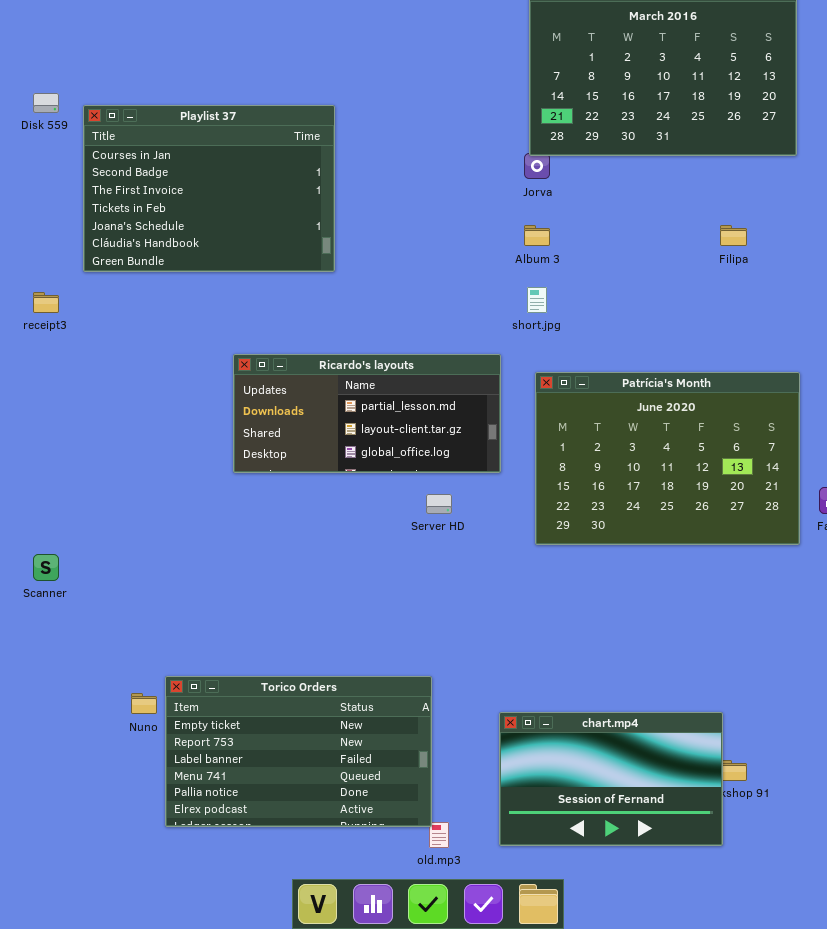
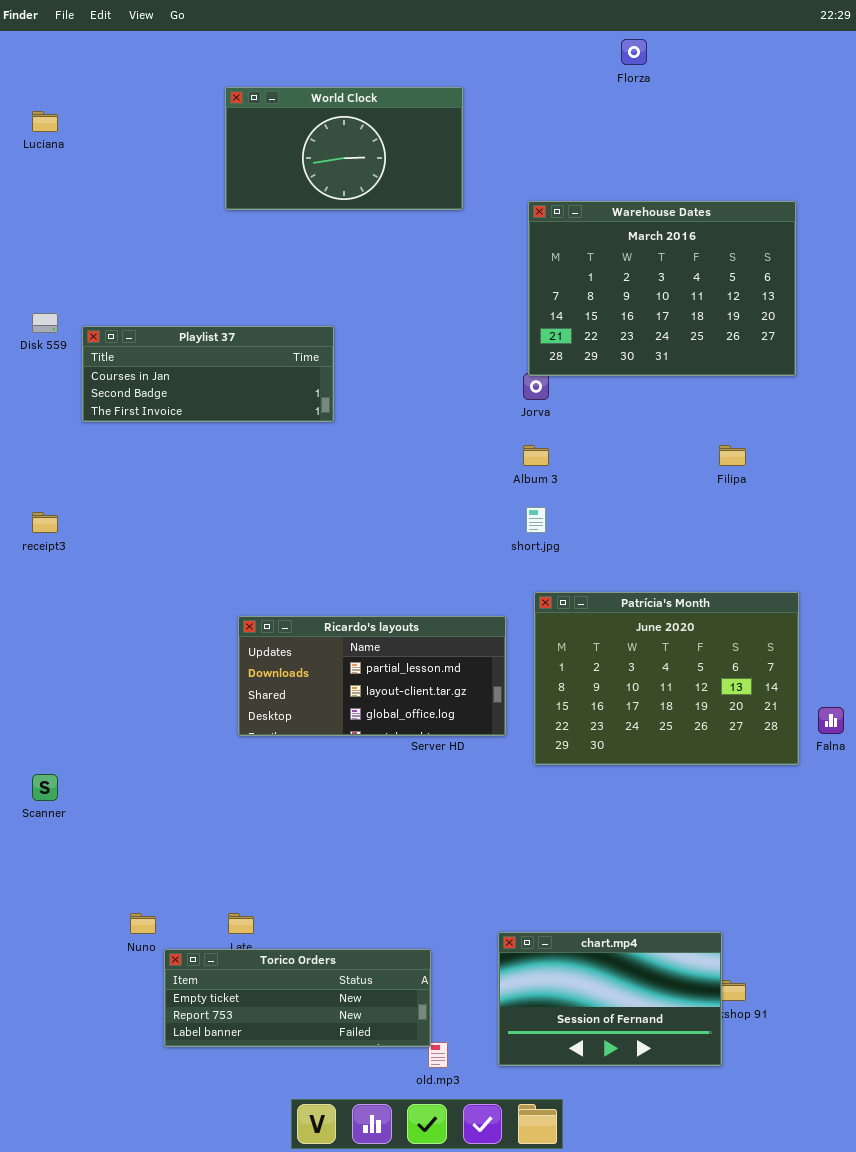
Playlist 37: [83,105,335,272] -> [82,326,334,422], resized
Ricardo's layouts: [233,354,501,473] -> [238,616,506,736], moved
Torico Orders: [165,676,432,827] -> [164,949,431,1047], resized

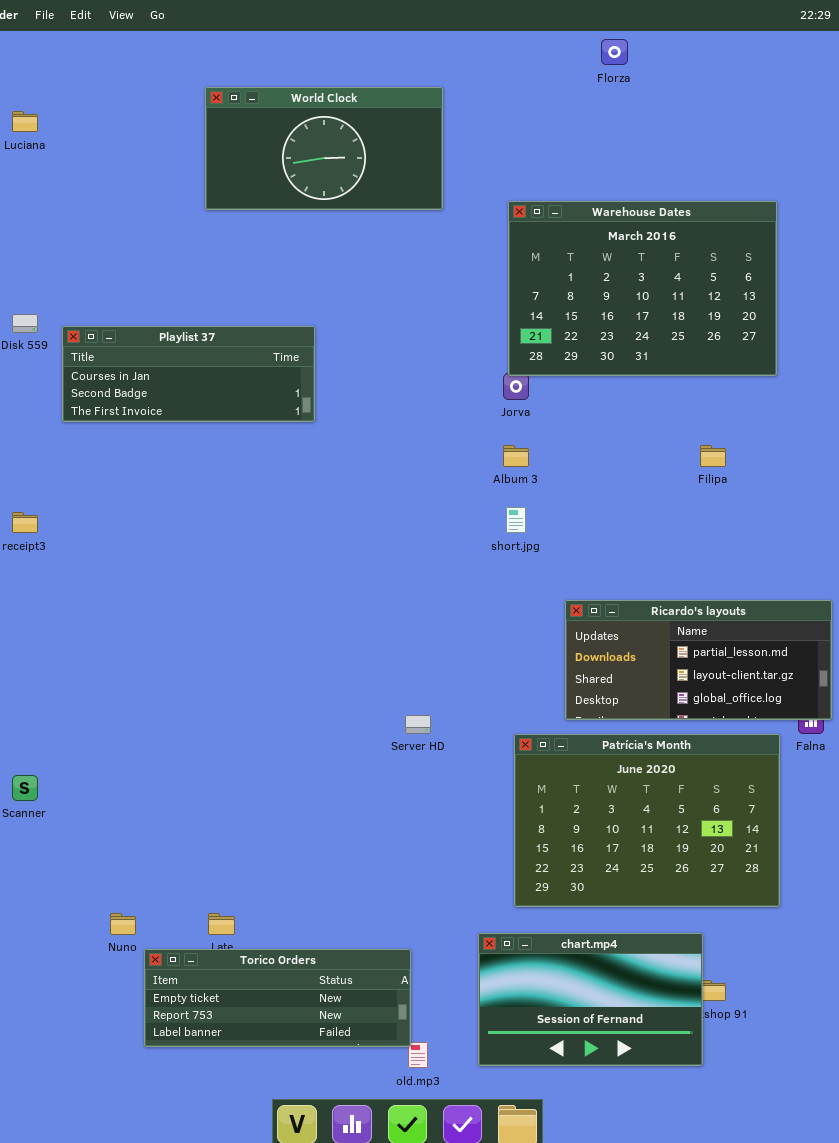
Patrícia's Month: [534,592,799,765] -> [514,734,780,907], moved
Ricardo's layouts: [238,616,506,736] -> [565,600,832,720], moved

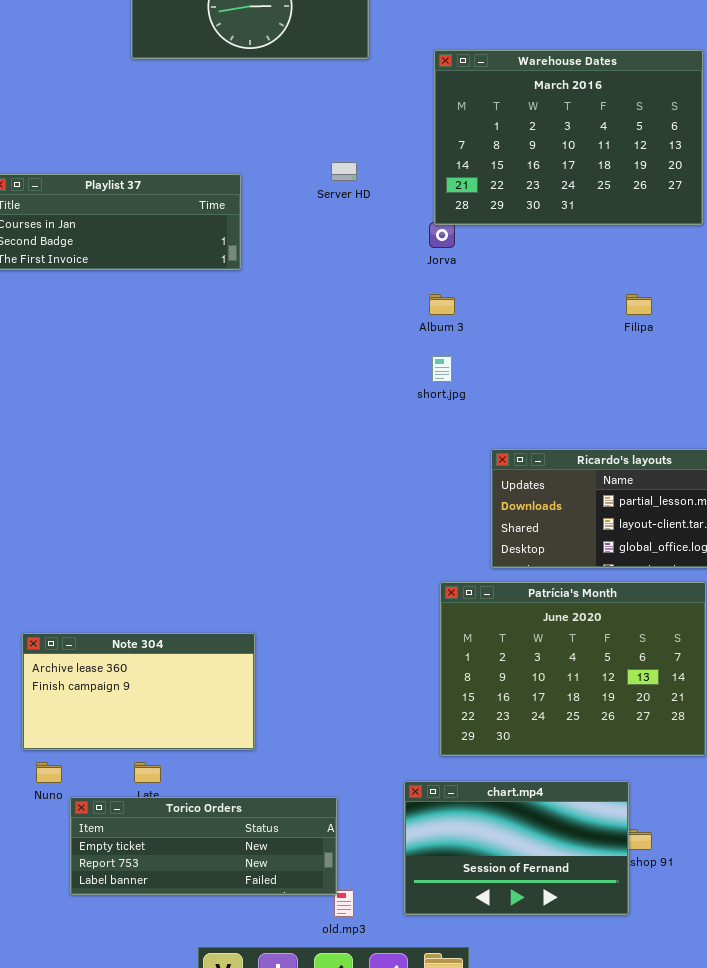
Server HD: [405,715,431,734] -> [331,162,357,181], moved
Note 304: none -> [22,633,255,750], opened

